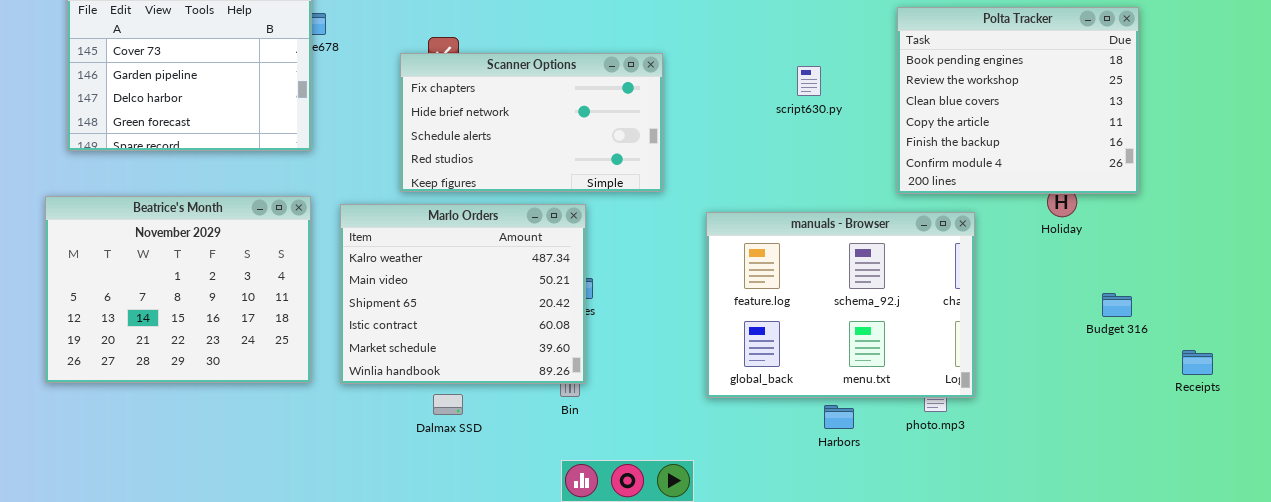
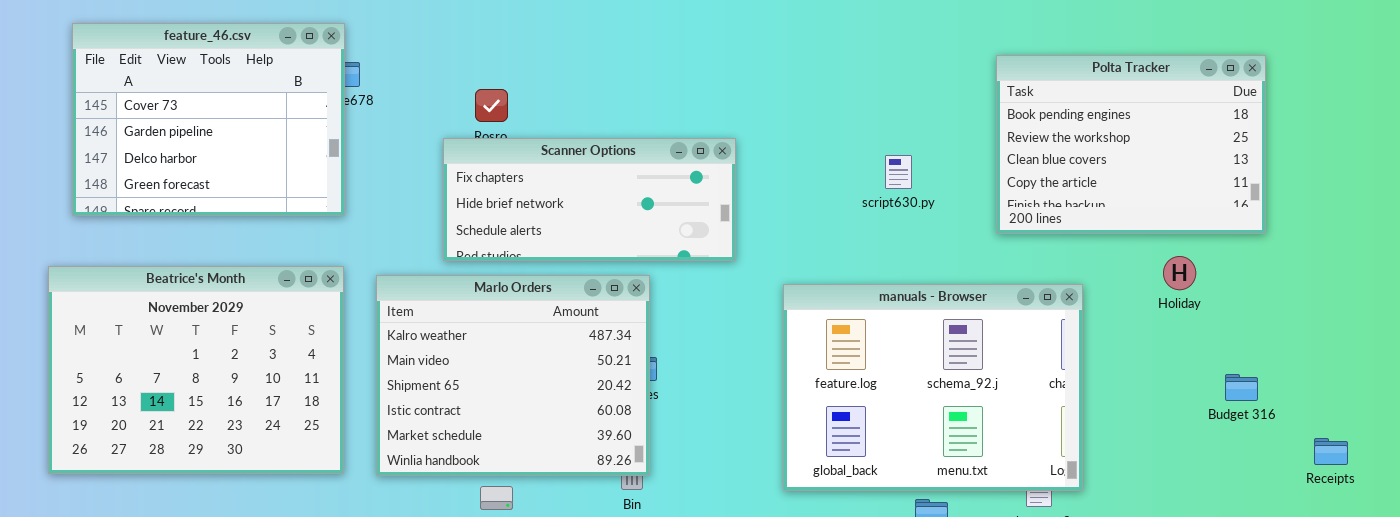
Polta Tracker: [897,7,1139,194] -> [996,55,1266,234], resized
Scanner Options: [400,53,663,192] -> [443,138,736,261], resized
script630.py: [797,66,821,96] -> [885,155,912,189], moved

